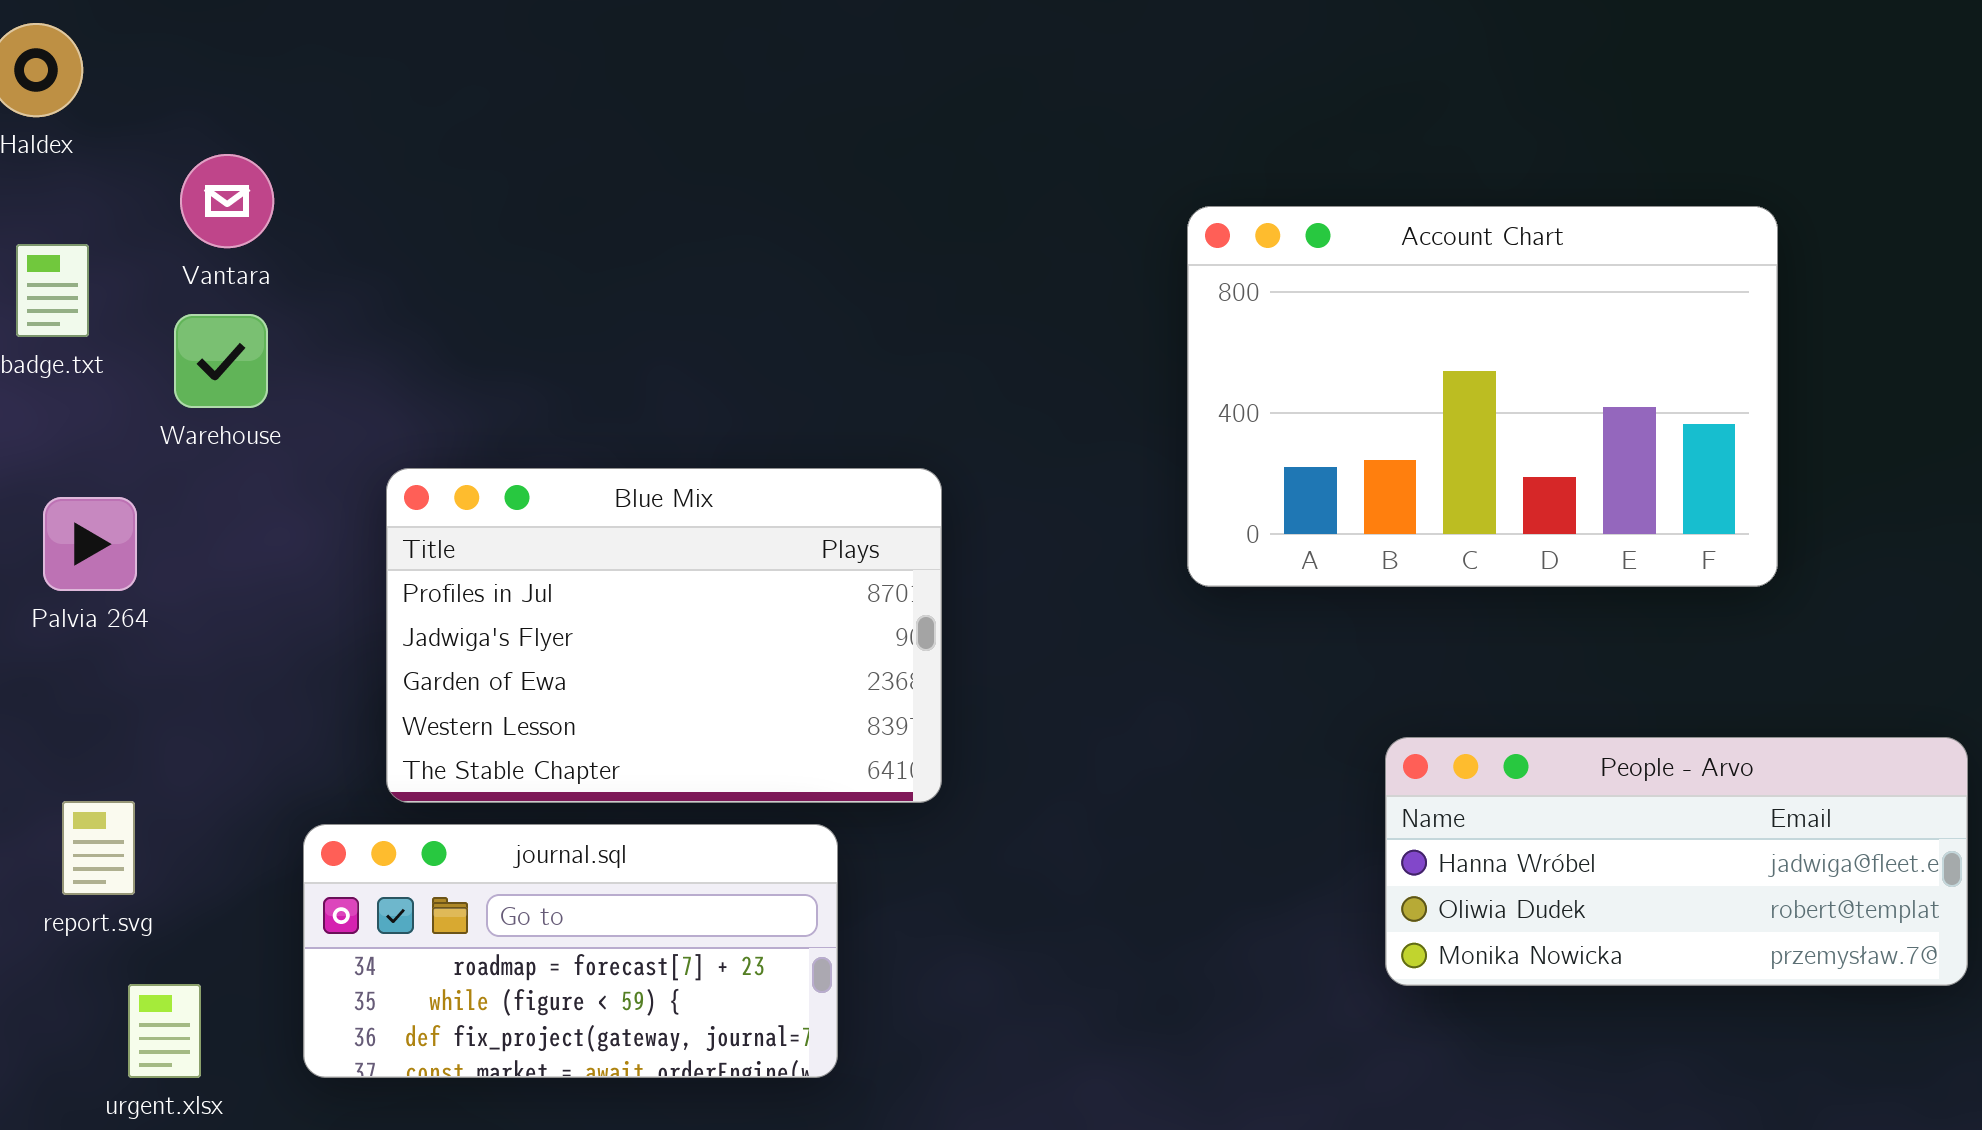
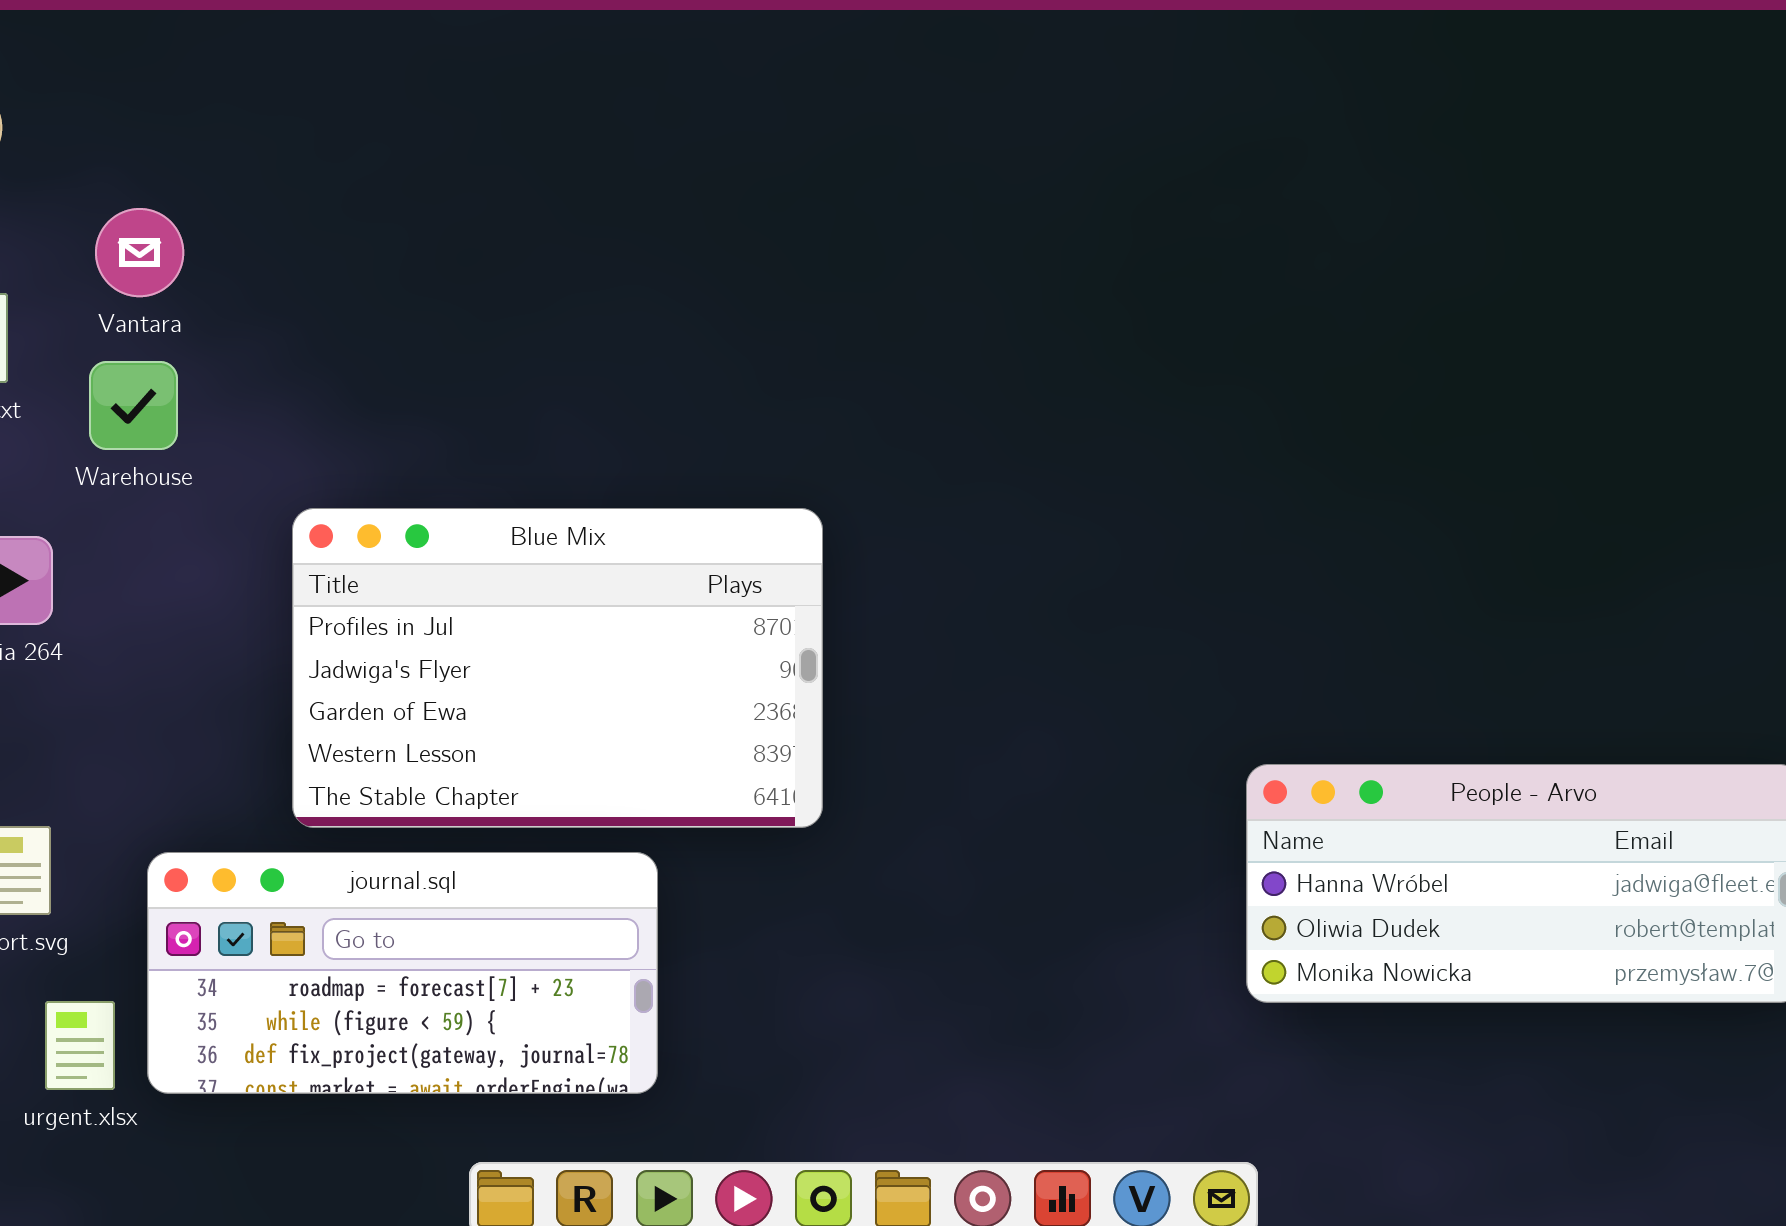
Account Chart: [1187,206,1778,587] -> none, closed
journal.sql: [303,824,838,1078] -> [147,852,658,1094], moved

